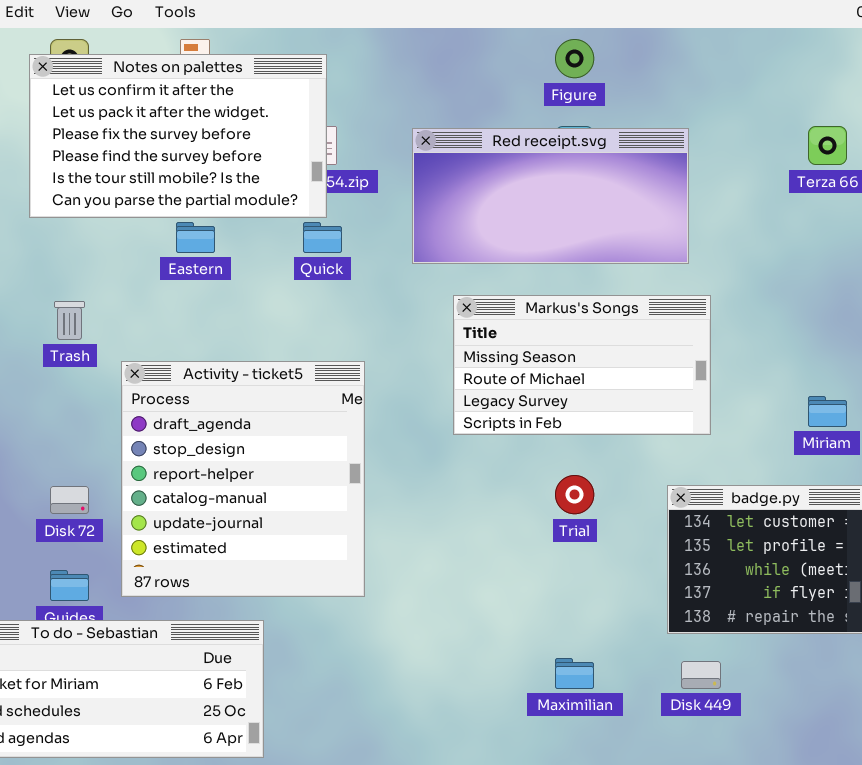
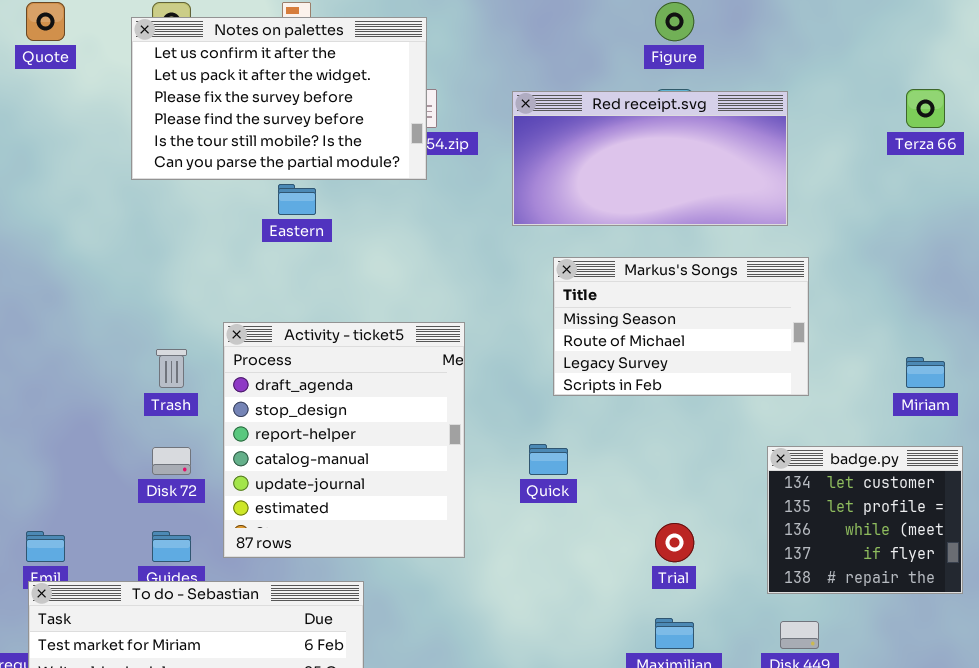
Quick: [303,222,342,253] -> [529,444,568,475], moved
Trash: [54,301,85,340] -> [156,349,187,388], moved
Trial: [555,475,594,514] -> [655,523,694,562], moved

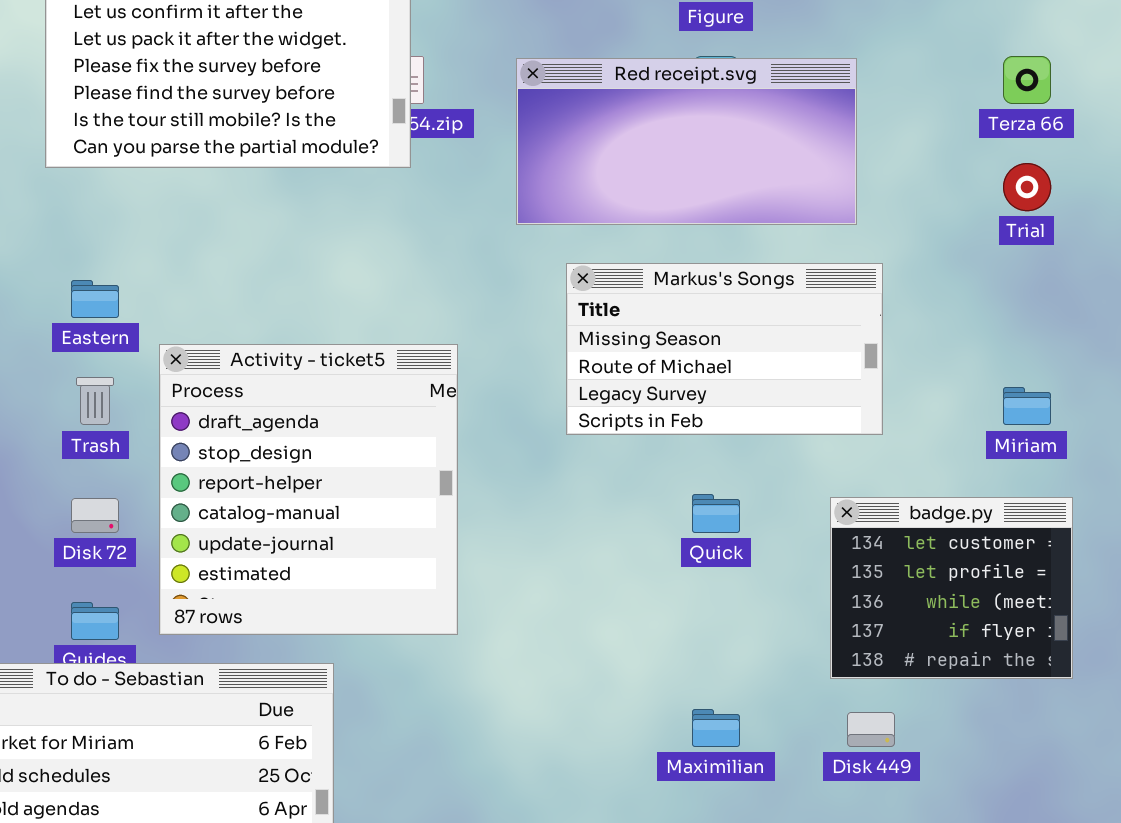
Eastern: [278,184,316,215] -> [71,280,119,318], moved
Quick: [529,444,568,475] -> [692,494,740,533], moved
Trial: [655,523,694,562] -> [1003,163,1051,211], moved

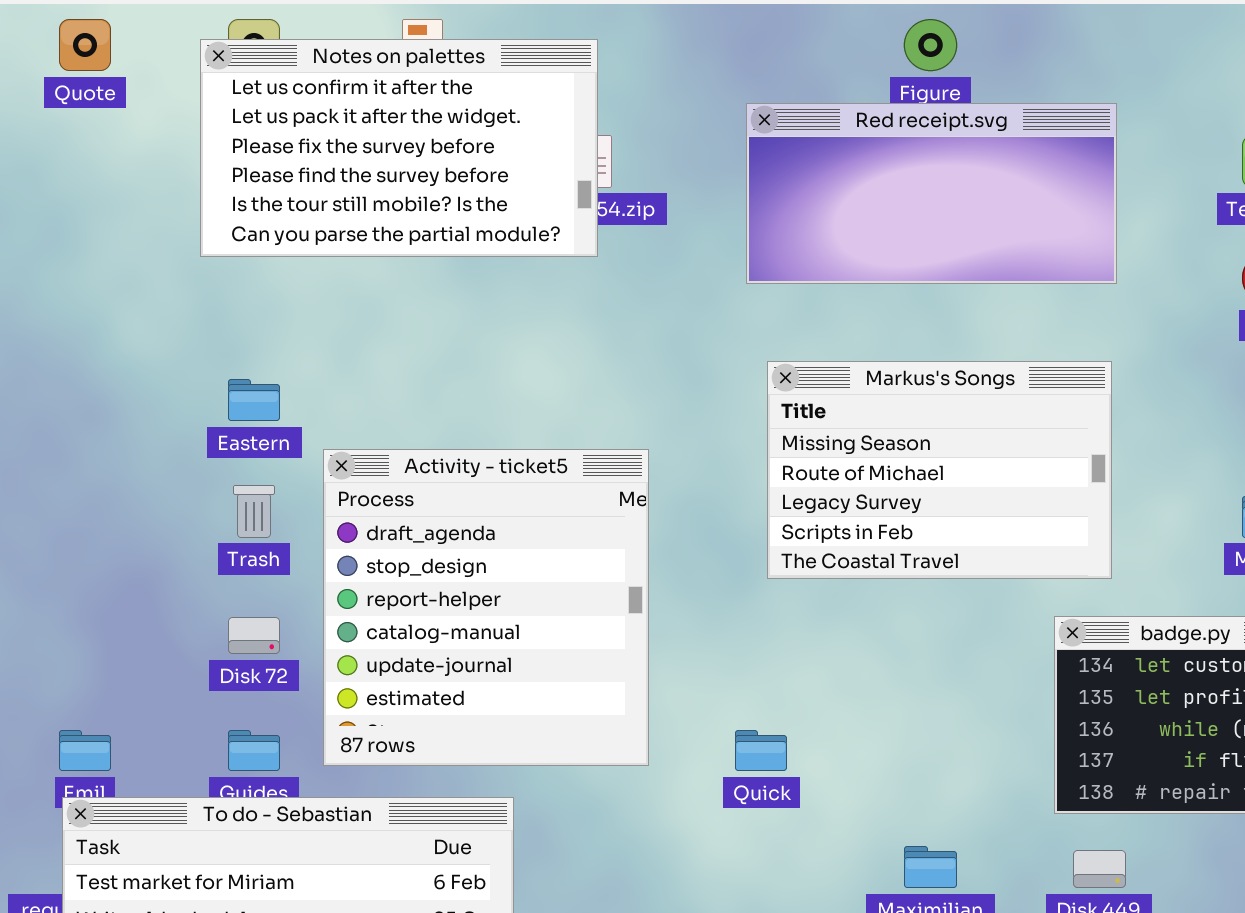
Red receipt.svg: [516,58,857,225] -> [746,103,1117,284], moved
Markus's Songs: [566,263,883,435] -> [767,361,1112,579], resized
Quick: [692,494,740,533] -> [735,730,787,771], moved

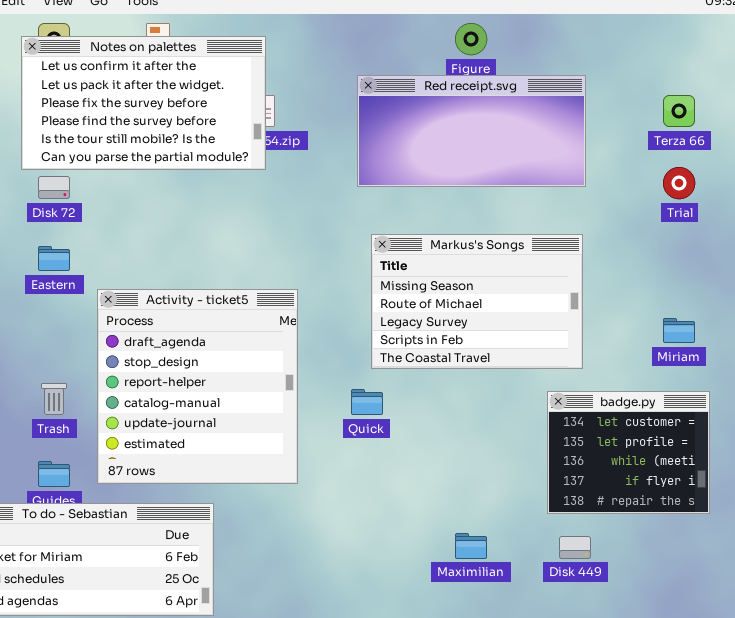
Trash: [233,485,275,538] -> [41,383,67,415], moved
Disk 72: [228,617,280,654] -> [38,176,70,199], moved
Quick: [735,730,787,771] -> [351,389,383,415], moved

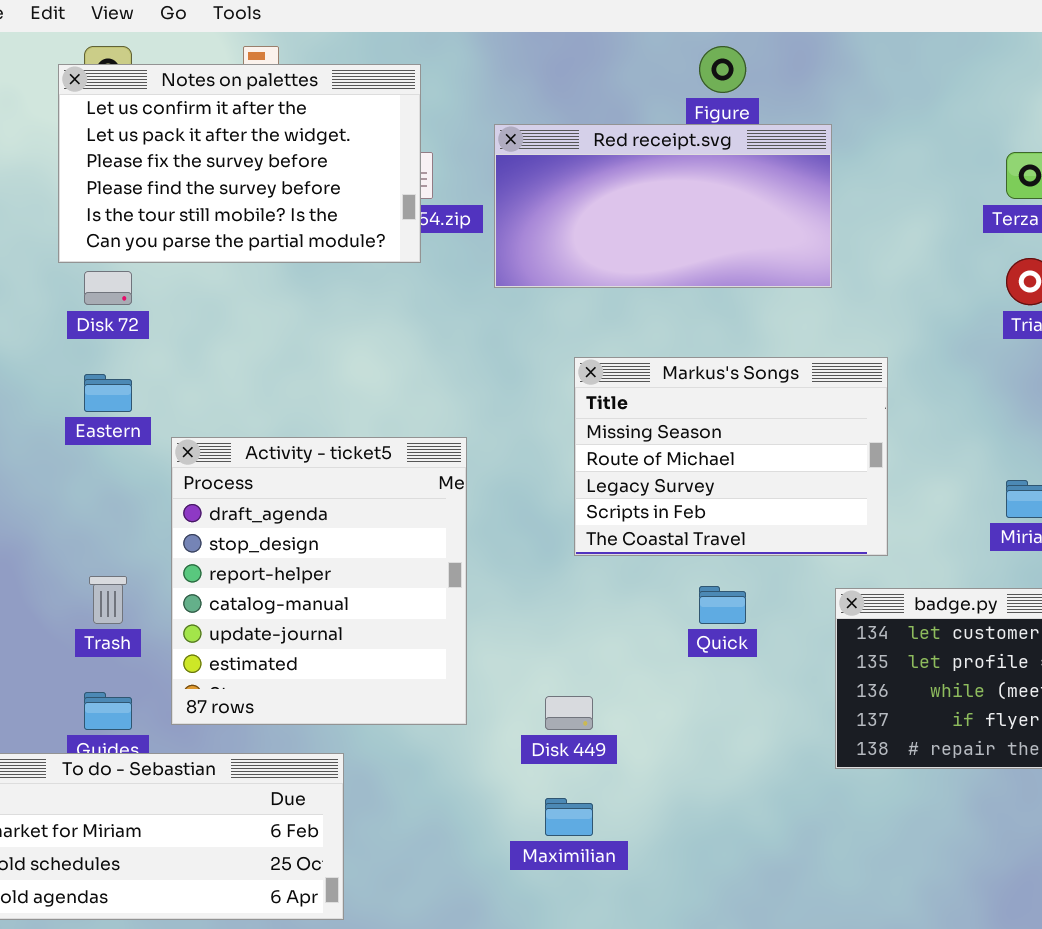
Red receipt.svg: [357,75,586,187] -> [494,124,832,288], moved
Quick: [351,389,383,415] -> [699,586,746,624], moved
Maximilian: [455,533,487,559] -> [545,798,593,836], moved
Disk 449: [559,536,591,559] -> [545,696,593,730], moved

